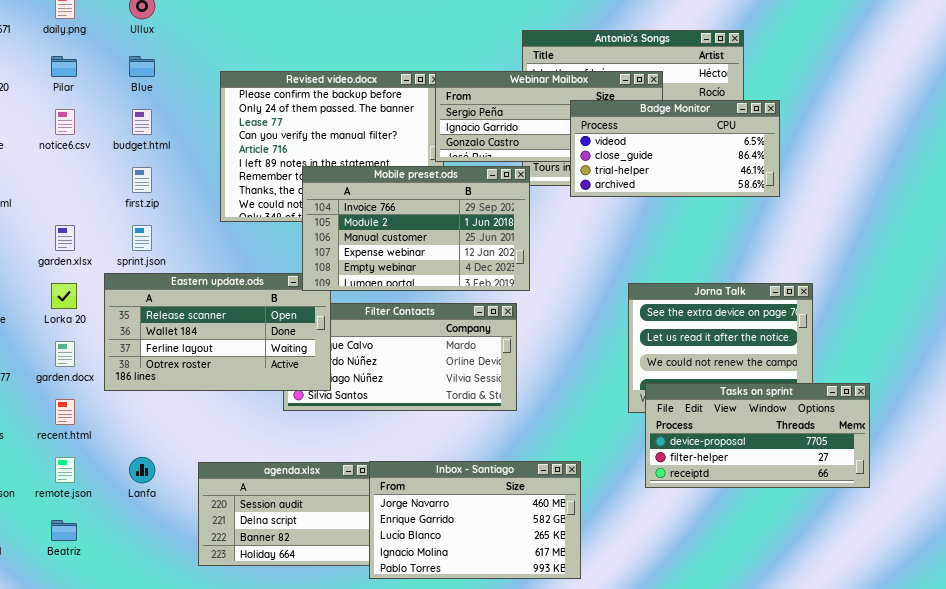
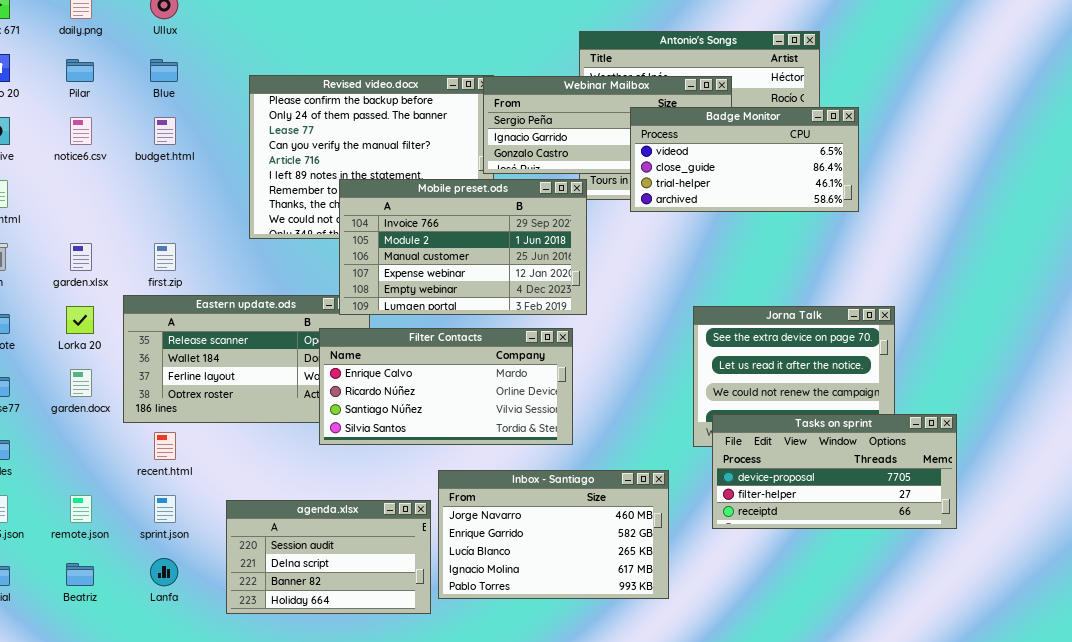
first.zip: [132,167,152,193] -> [154,243,176,271], moved
sprint.json: [132,225,152,251] -> [154,495,176,523], moved
Filter Contacts: [283,303,517,411] -> [319,328,573,445], raised
recent.html: [55,399,75,425] -> [154,432,176,460], moved
Lanfa: [129,457,155,483] -> [150,558,178,586], moved
Inbox - Santiago: [369,461,581,579] -> [438,470,669,599], moved

